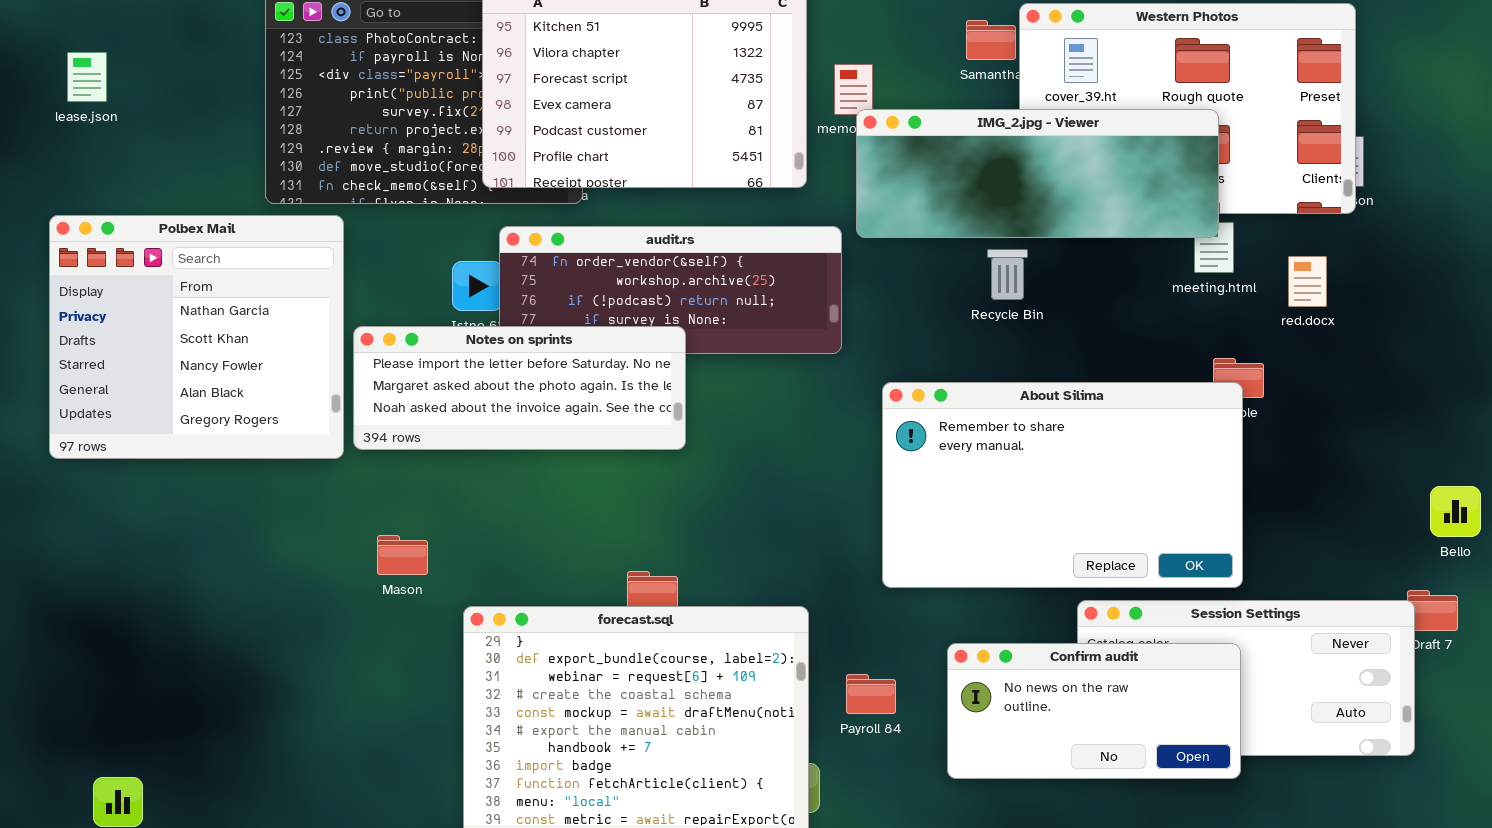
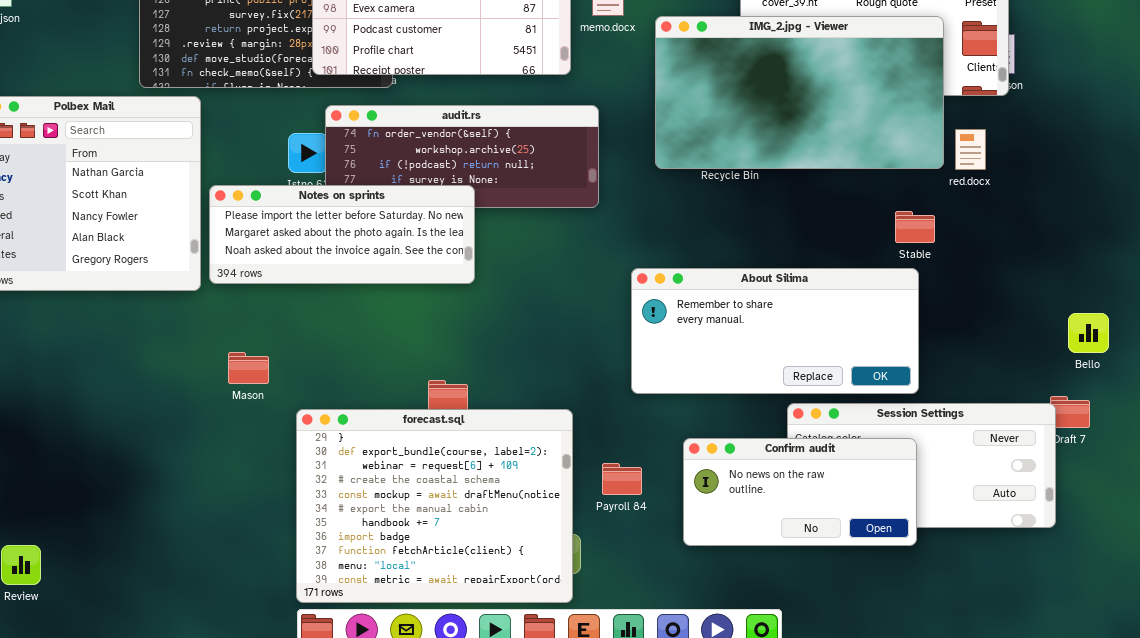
IMG_2.jpg - Viewer: [856,109,1219,238] -> [655,16,944,169], moved, resized
About Silima: [882,382,1243,588] -> [631,268,919,394], resized

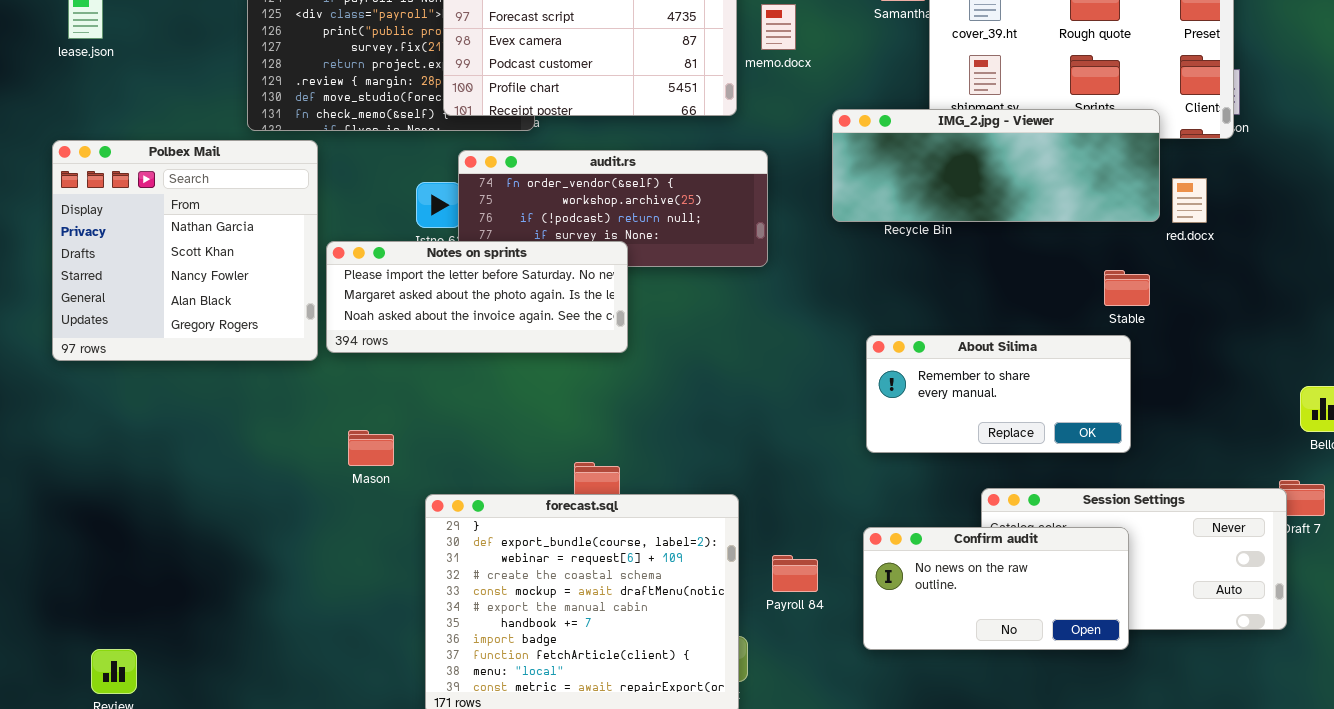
IMG_2.jpg - Viewer: [655,16,944,169] -> [832,109,1160,222], resized
About Silima: [631,268,919,394] -> [866,335,1131,453], resized

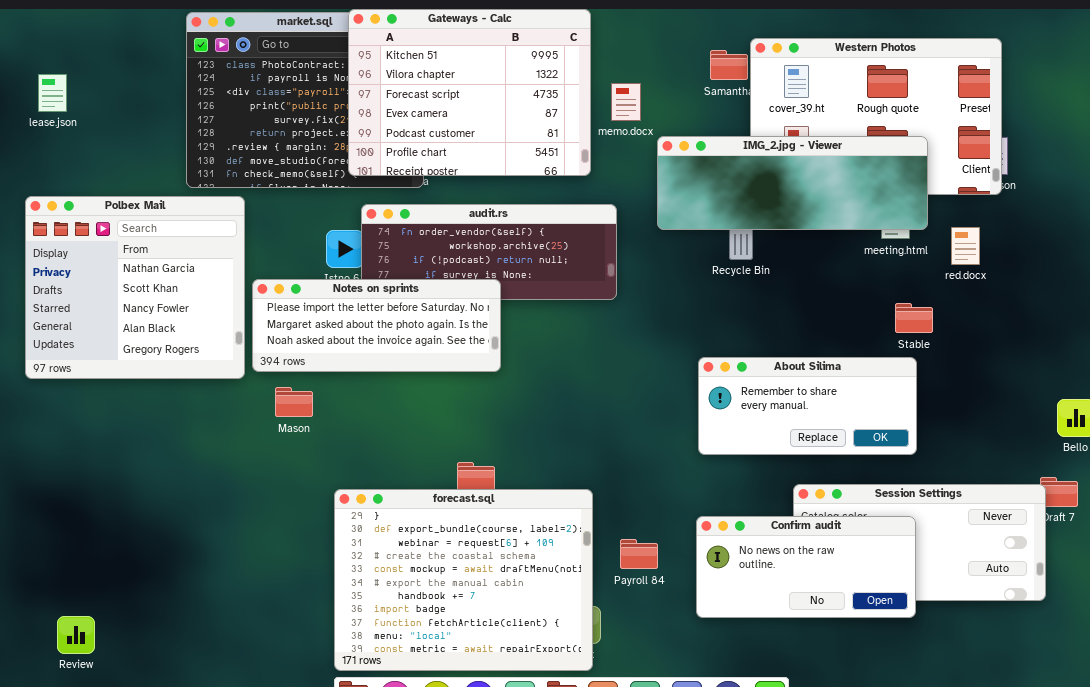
IMG_2.jpg - Viewer: [832,109,1160,222] -> [657,136,928,230], moved
Mason: [348,430,394,466] -> [275,387,313,417], moved

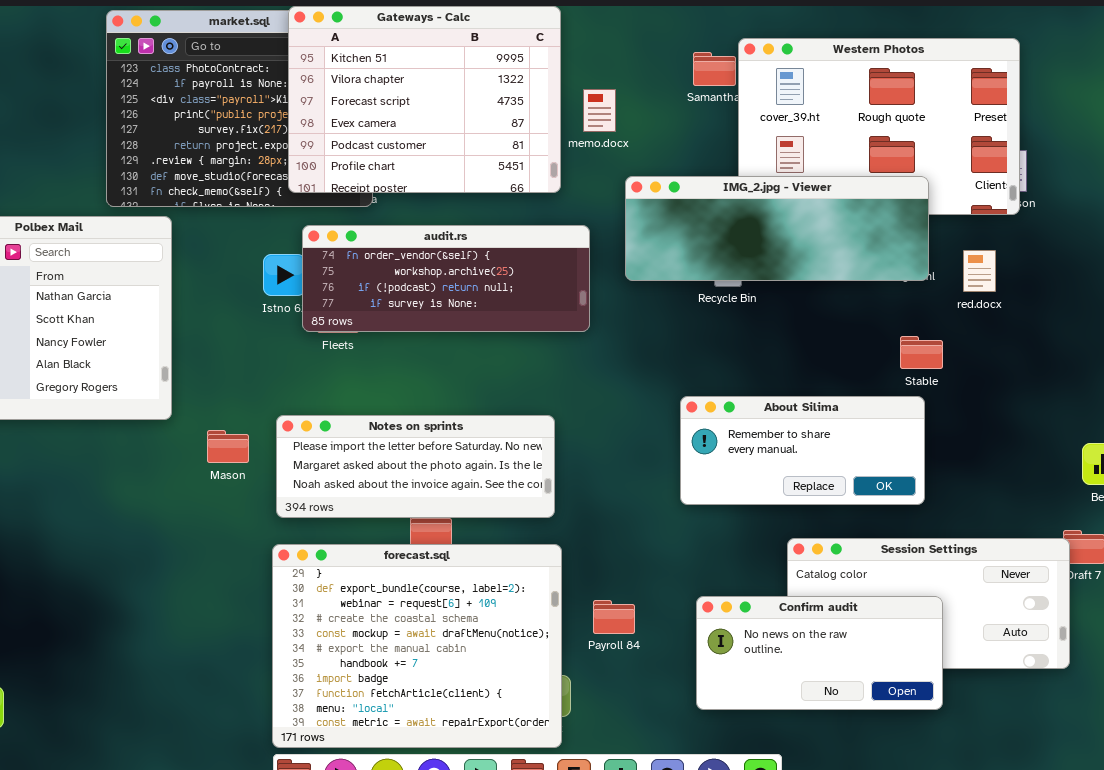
IMG_2.jpg - Viewer: [657,136,928,230] -> [625,176,929,281], moved
Notes on sprints: [252,279,501,372] -> [276,415,555,518], moved
Confirm audit: [696,516,916,618] -> [696,596,943,710], moved

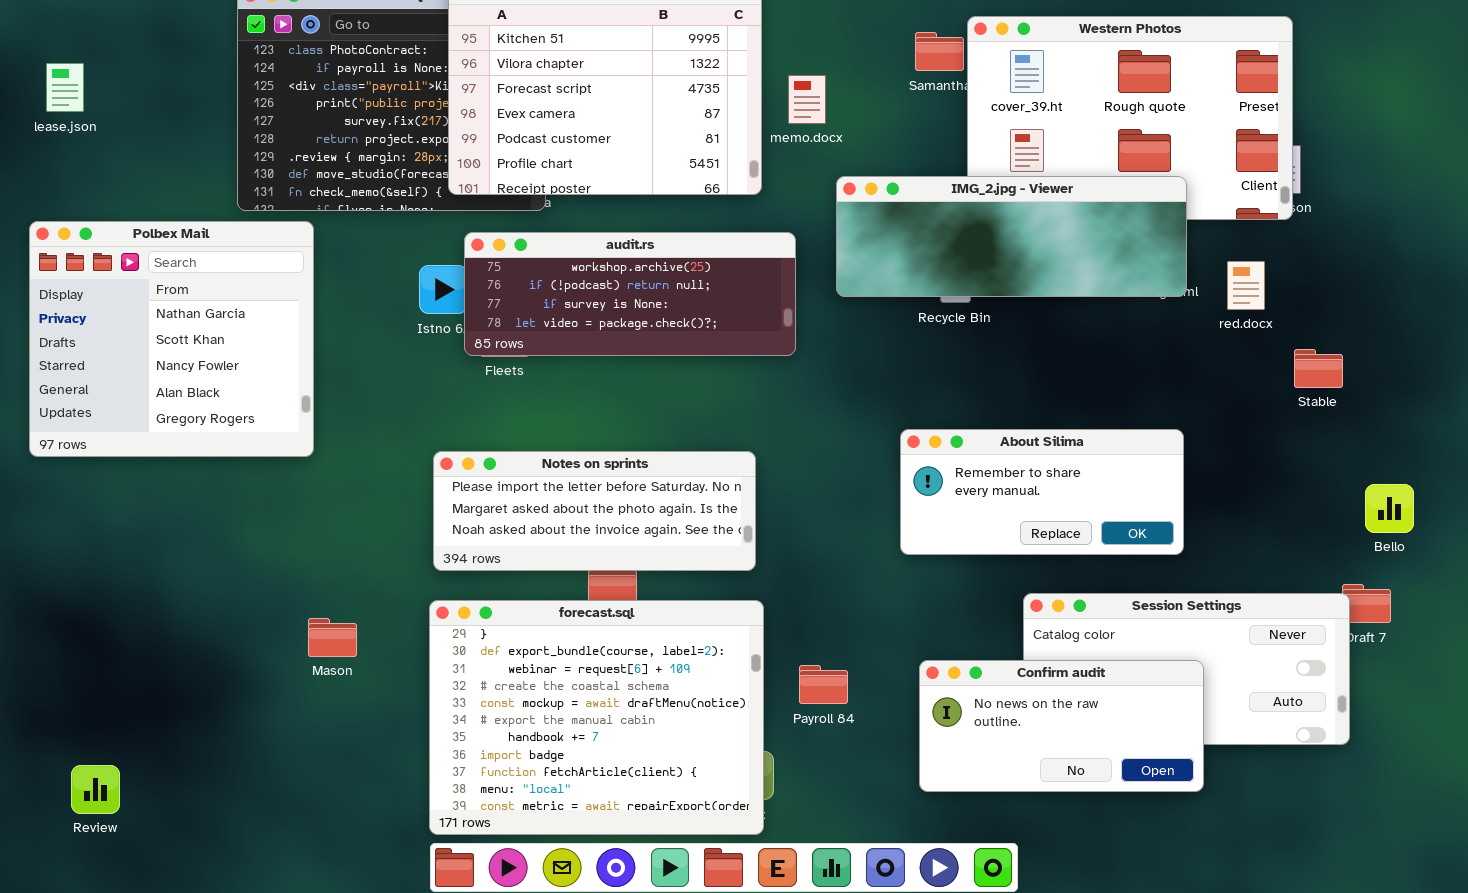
audit.rs: [302,225,590,332] -> [464,232,796,356], scrolled down 1 row
Stable: [900,336,943,369] -> [1294,349,1343,388], moved
Mason: [207,430,249,463] -> [308,618,357,657], moved

